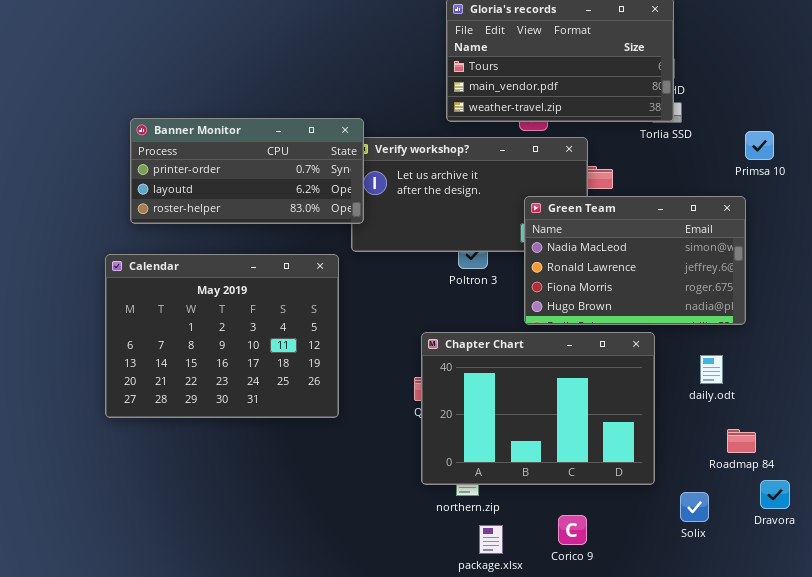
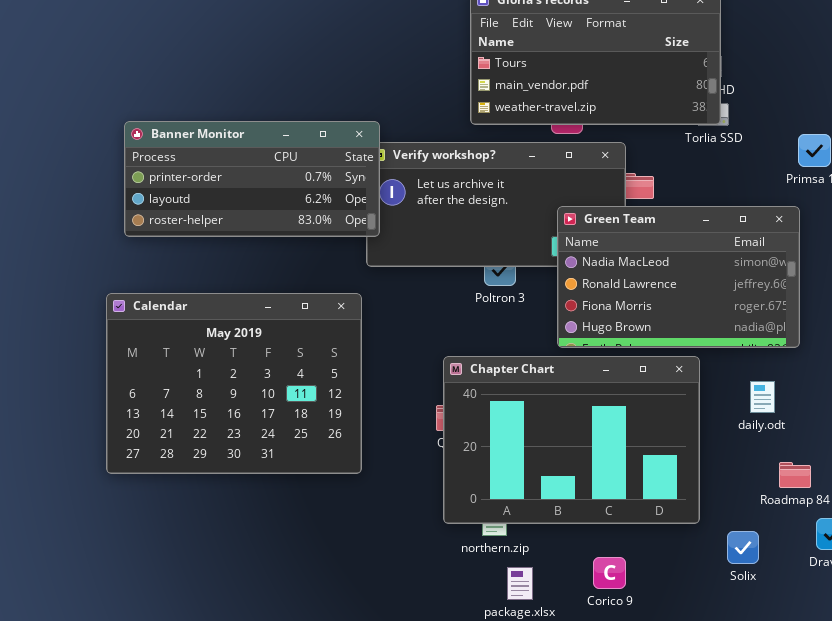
Calendar: [105,254,339,418] -> [106,293,362,474], moved

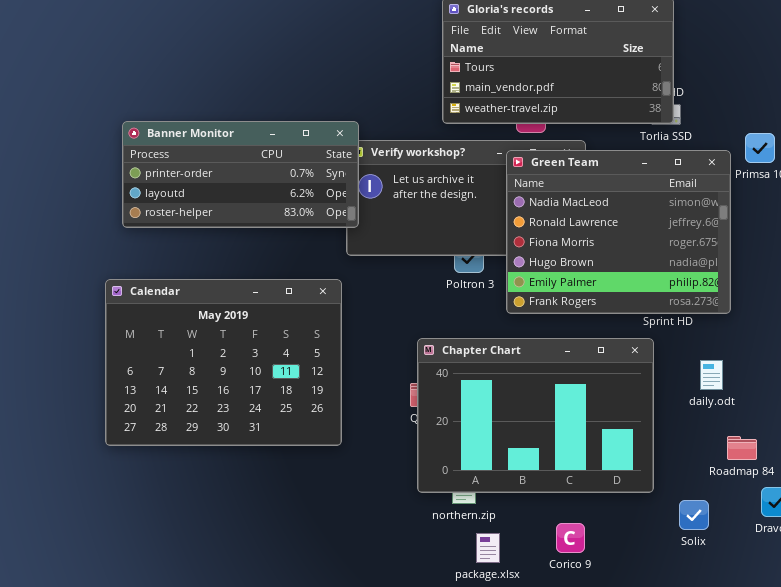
Green Team: [557,206,800,348] -> [506,150,731,314], moved, resized

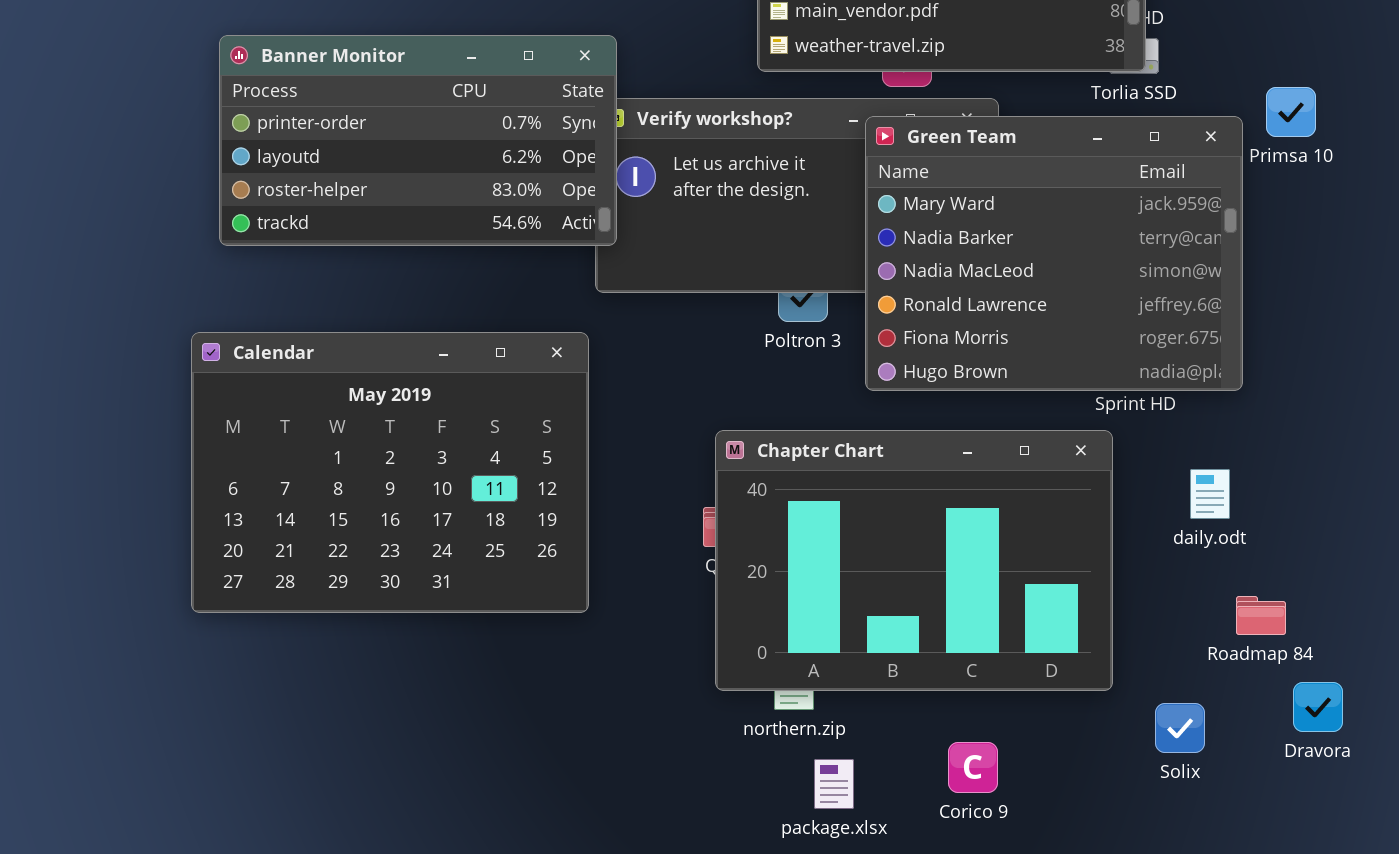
Banner Monitor: [122,121,359,228] -> [219,35,617,246], resized
Green Team: [506,150,731,314] -> [865,116,1243,391], scrolled up 2 rows

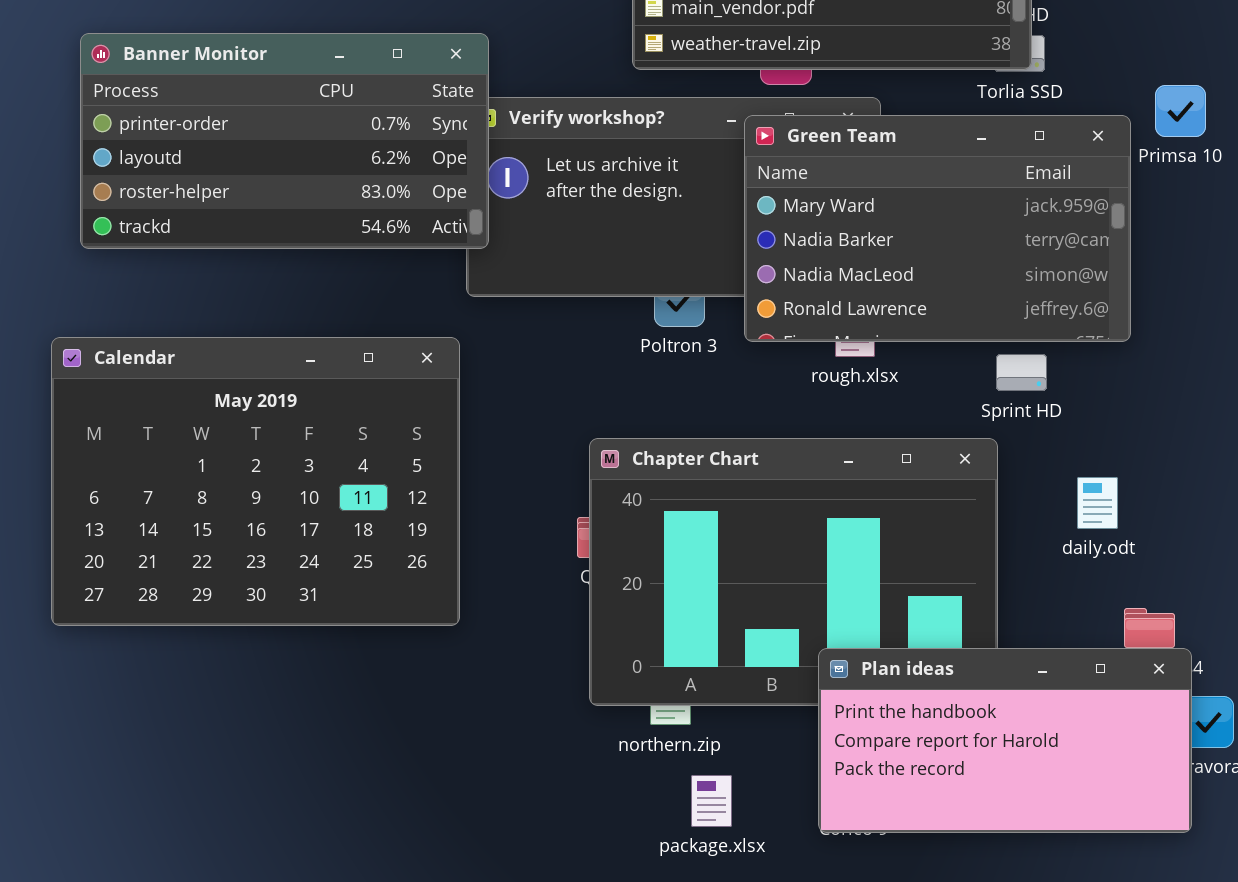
Green Team: [865,116,1243,391] -> [744,115,1131,342], resized
Plan ideas: none -> [818,648,1192,833], opened

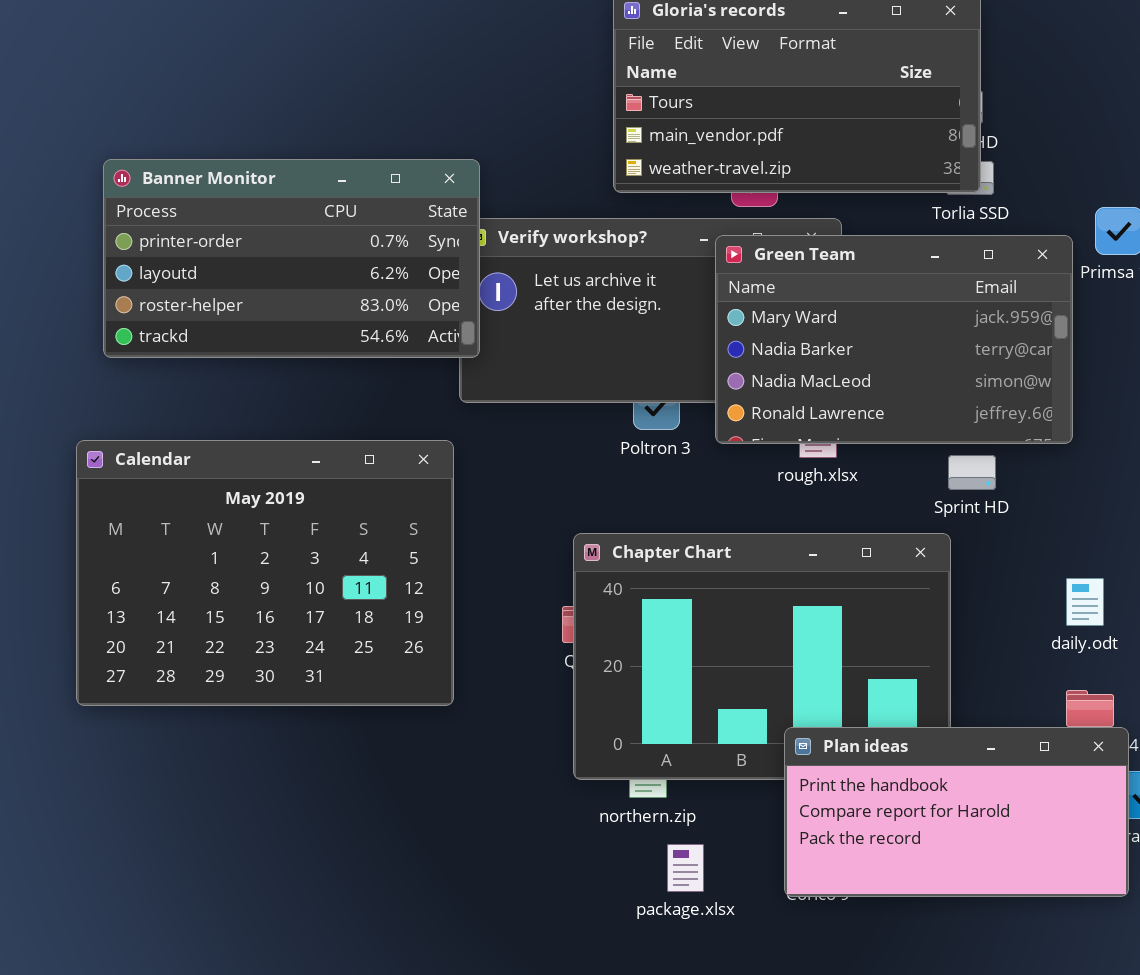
daily.odt: [1077,477,1118,529] -> [1066,578,1104,626], moved

